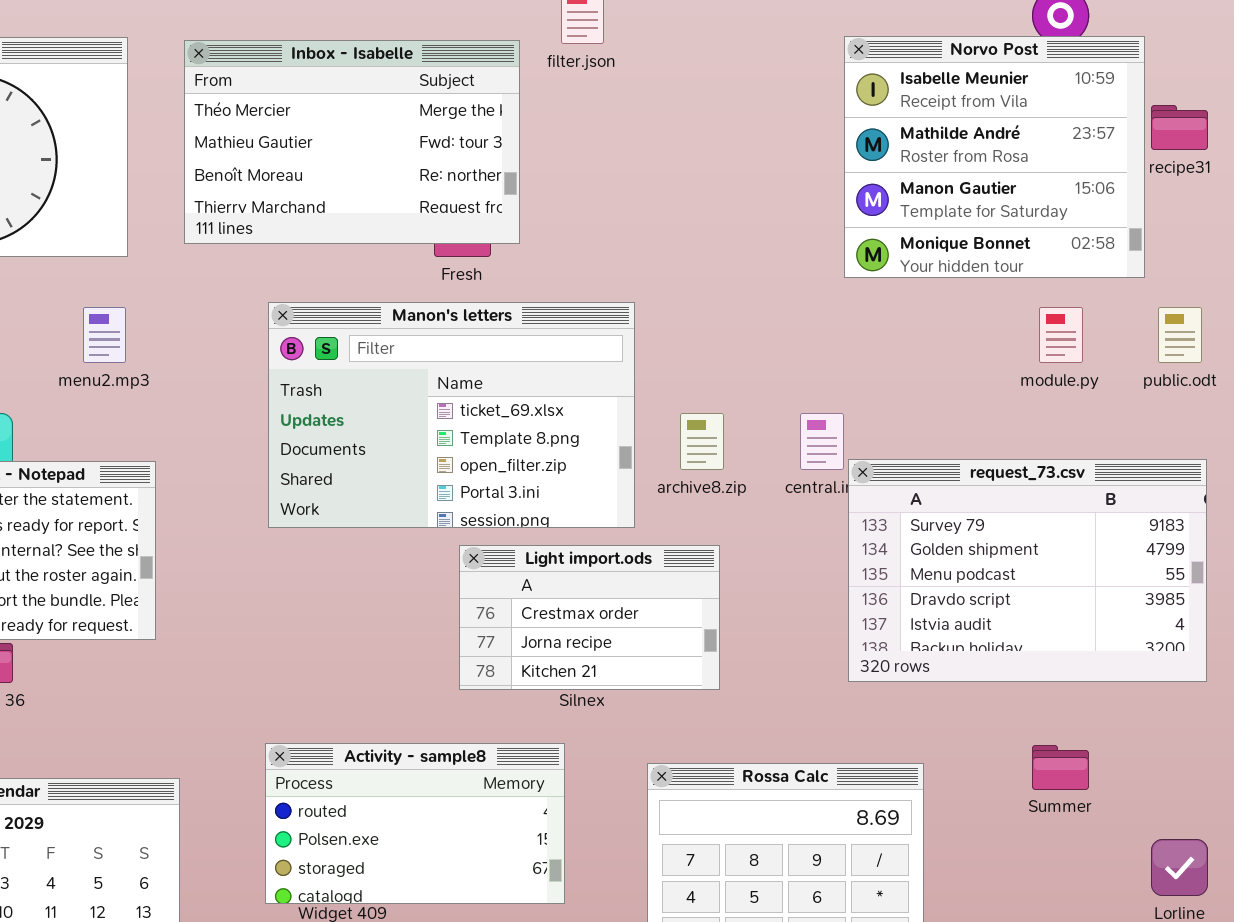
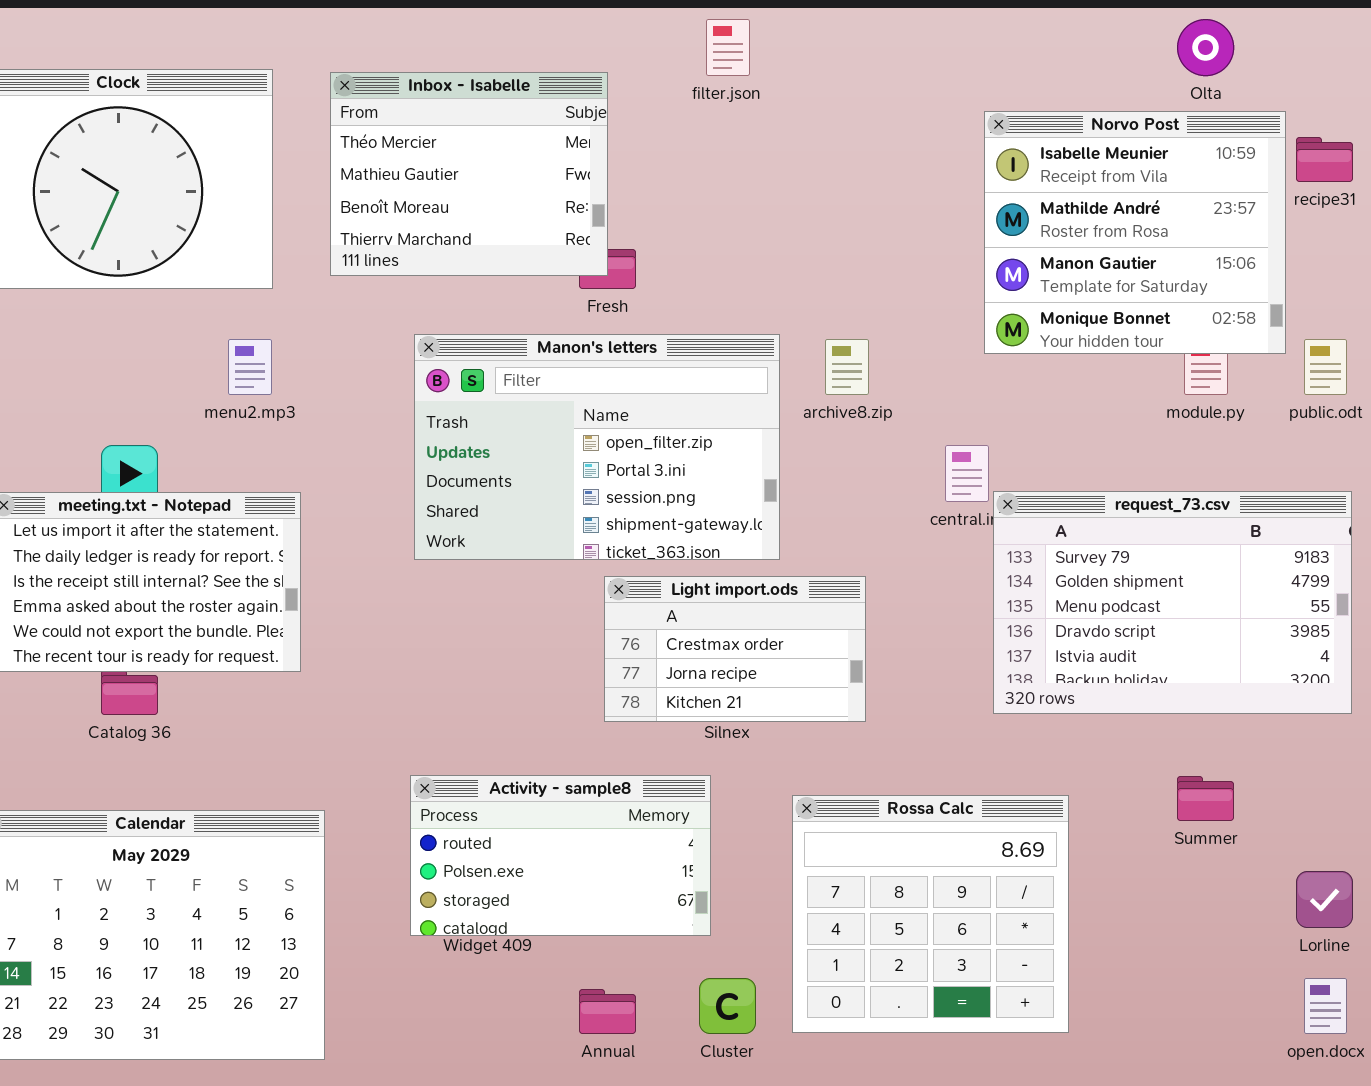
Norvo Post: [844,36,1145,278] -> [984,111,1286,354], moved
Inbox - Isabelle: [184,40,520,244] -> [330,72,608,276], resized
Manon's letters: [268,302,635,528] -> [414,334,780,560], scrolled down 2 rows
archive8.zip: [680,413,724,470] -> [825,339,869,395], moved

